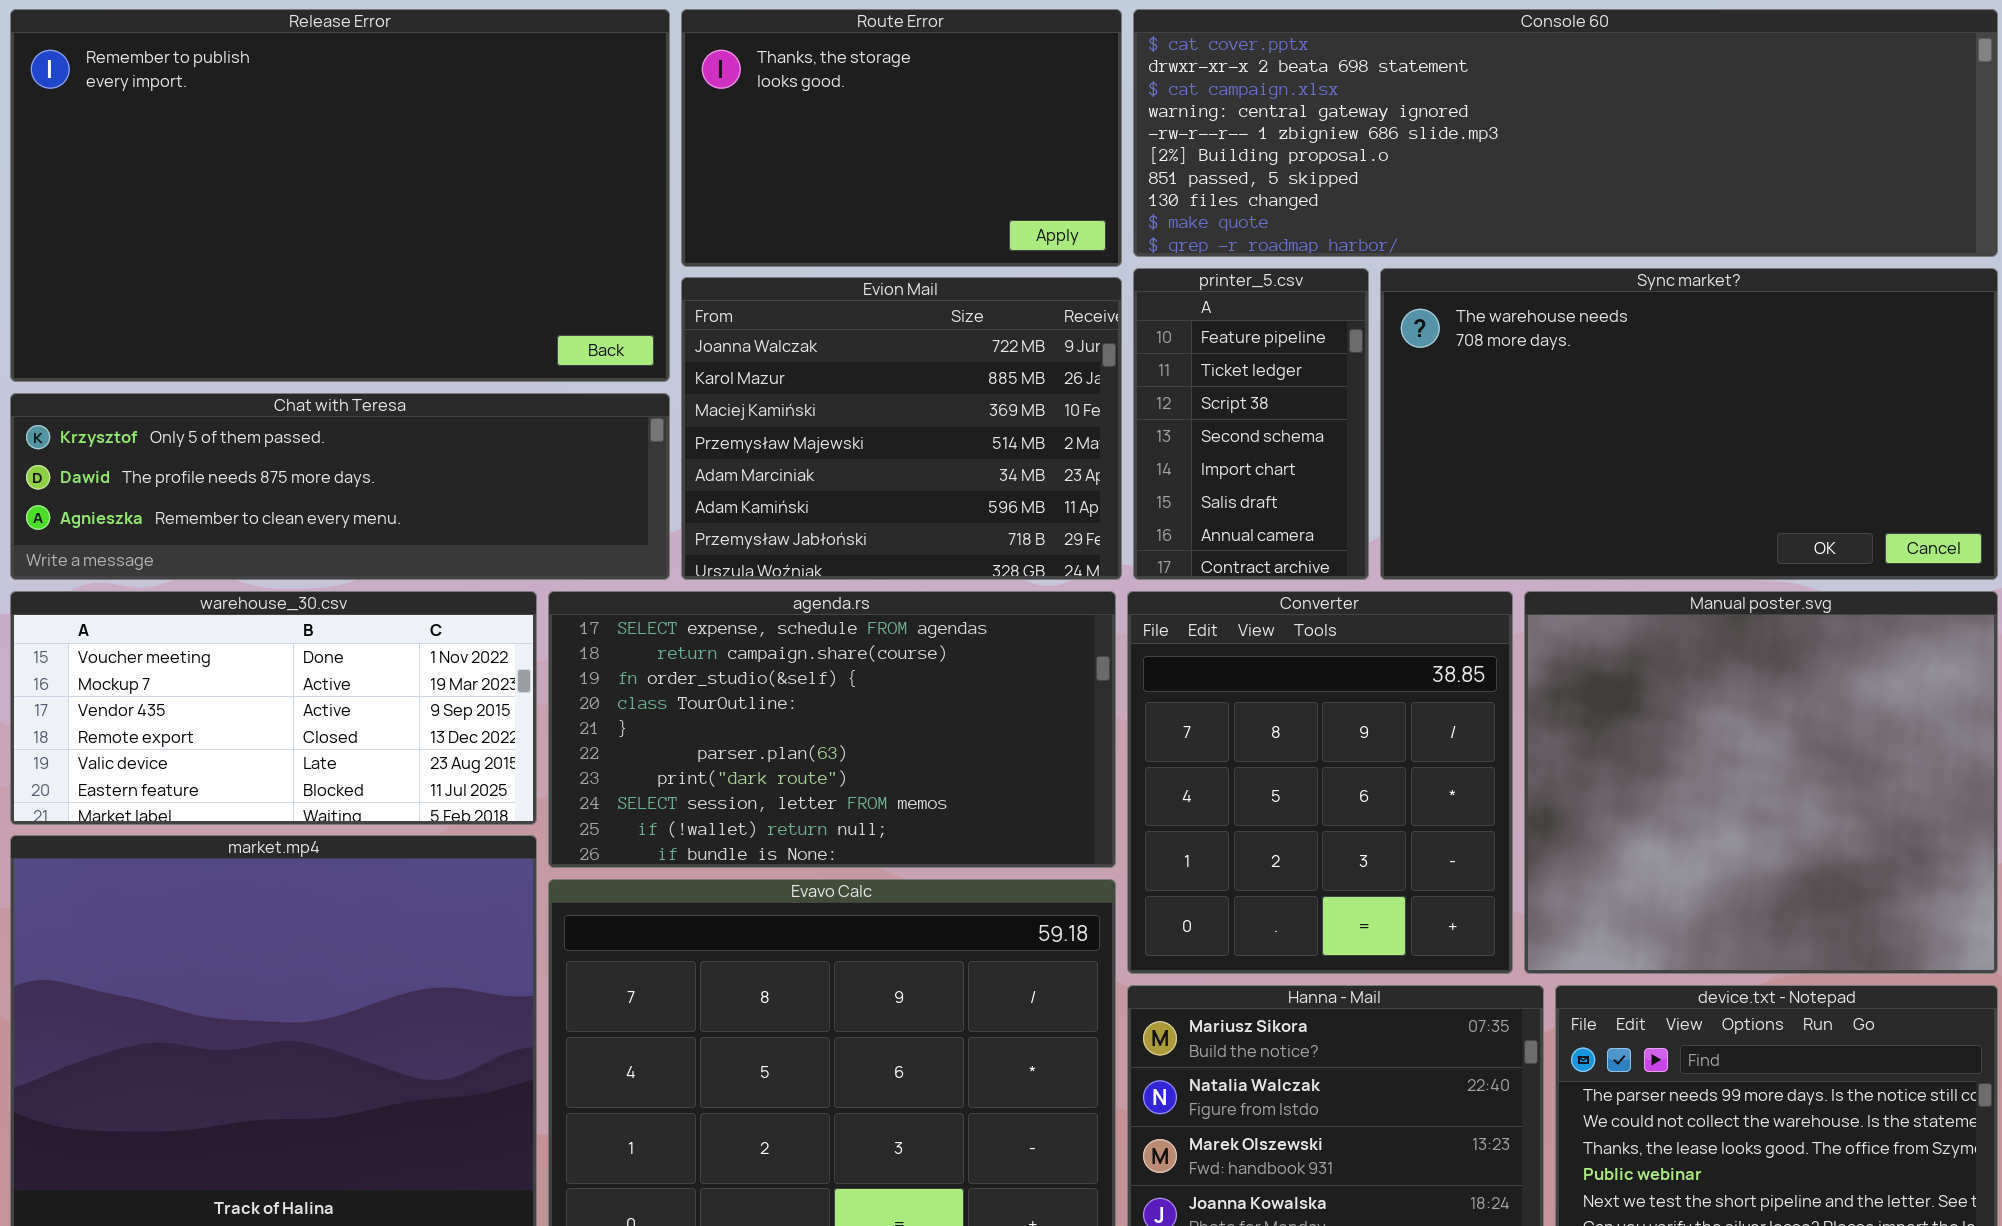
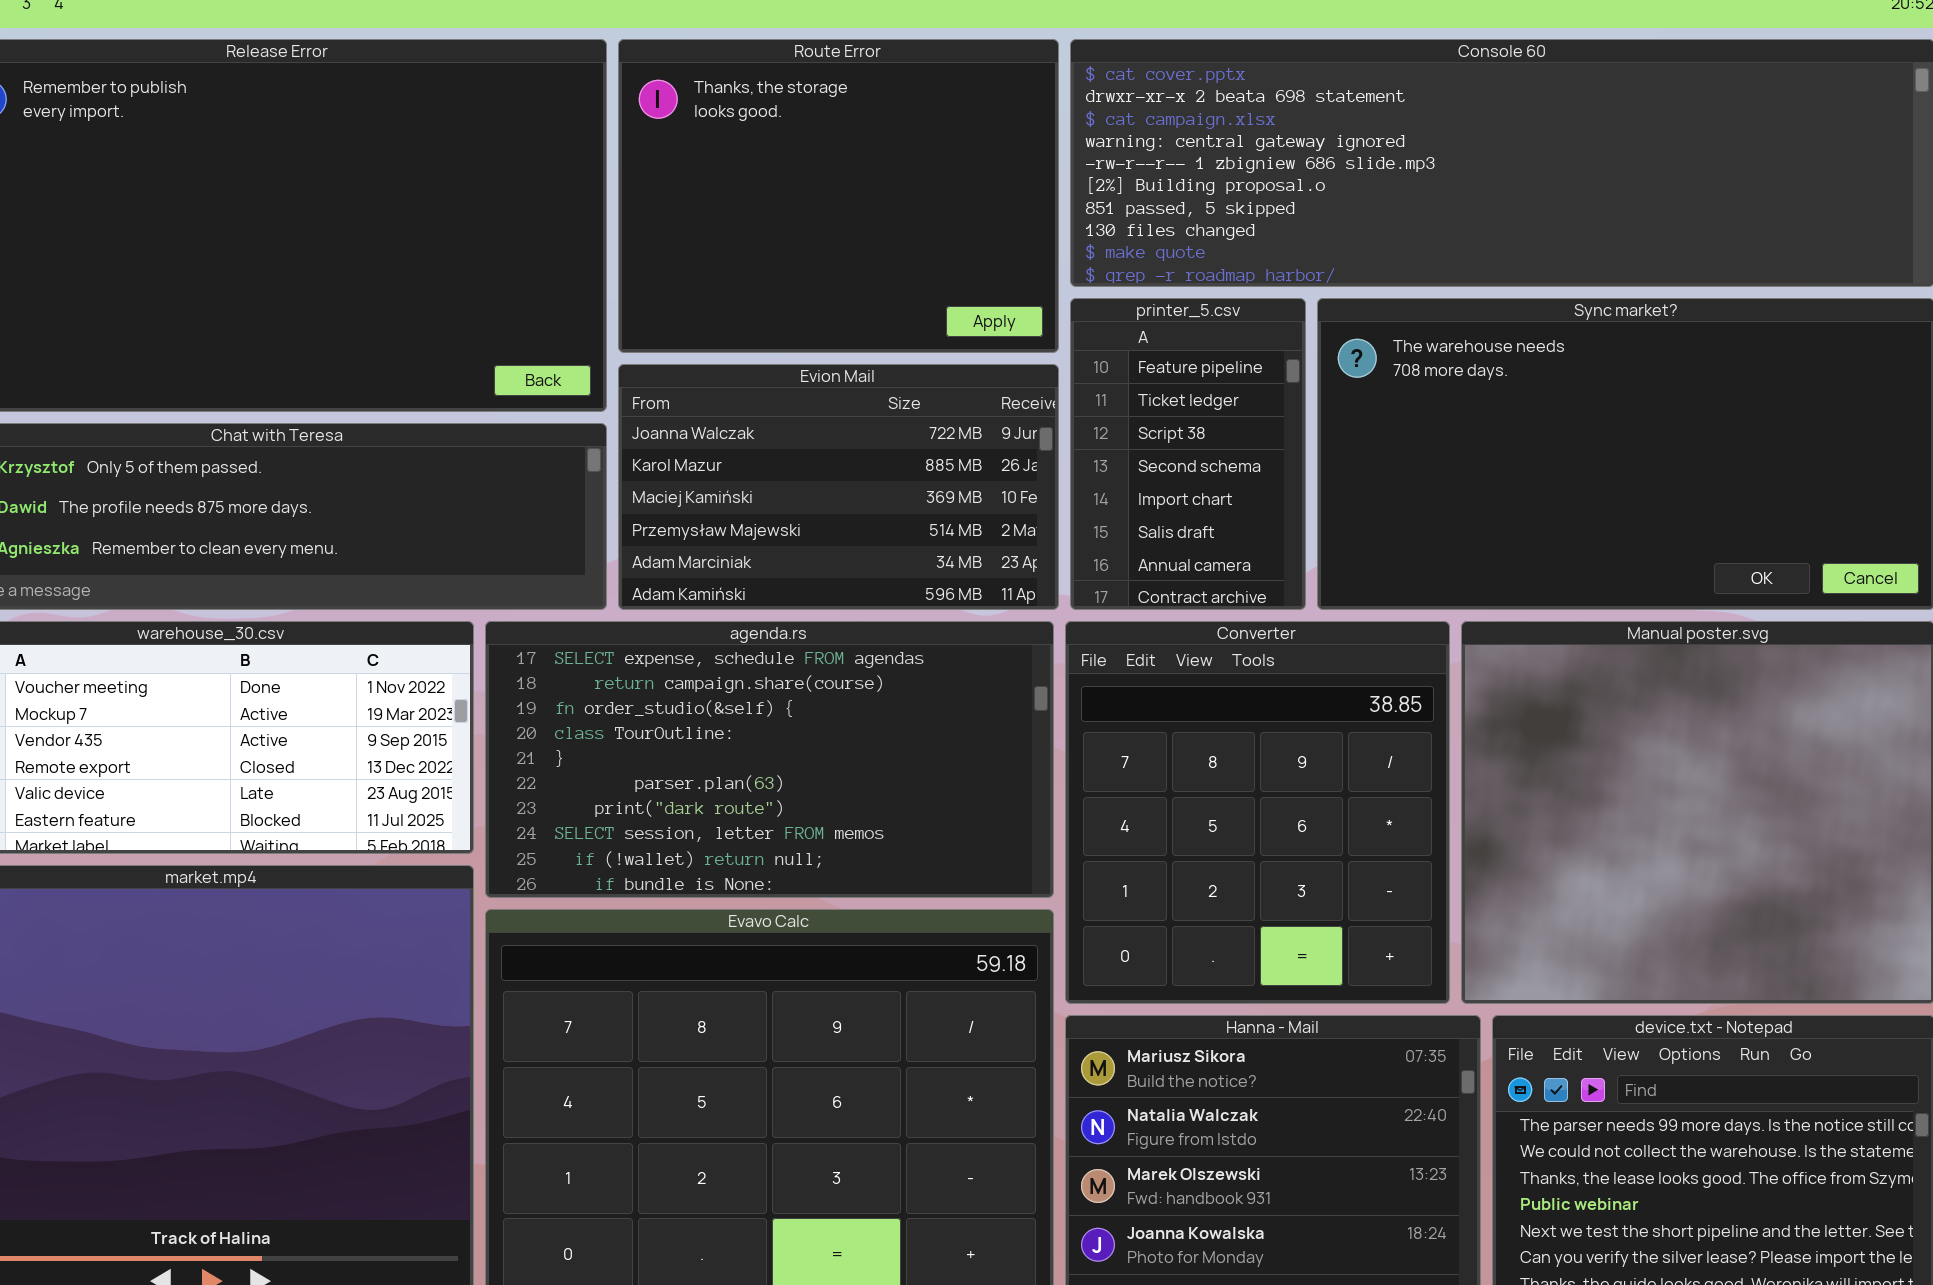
Route Error: [681,9,1122,267] -> [618,39,1059,353], resized
Evion Mail: [681,277,1122,580] -> [618,364,1059,610], resized

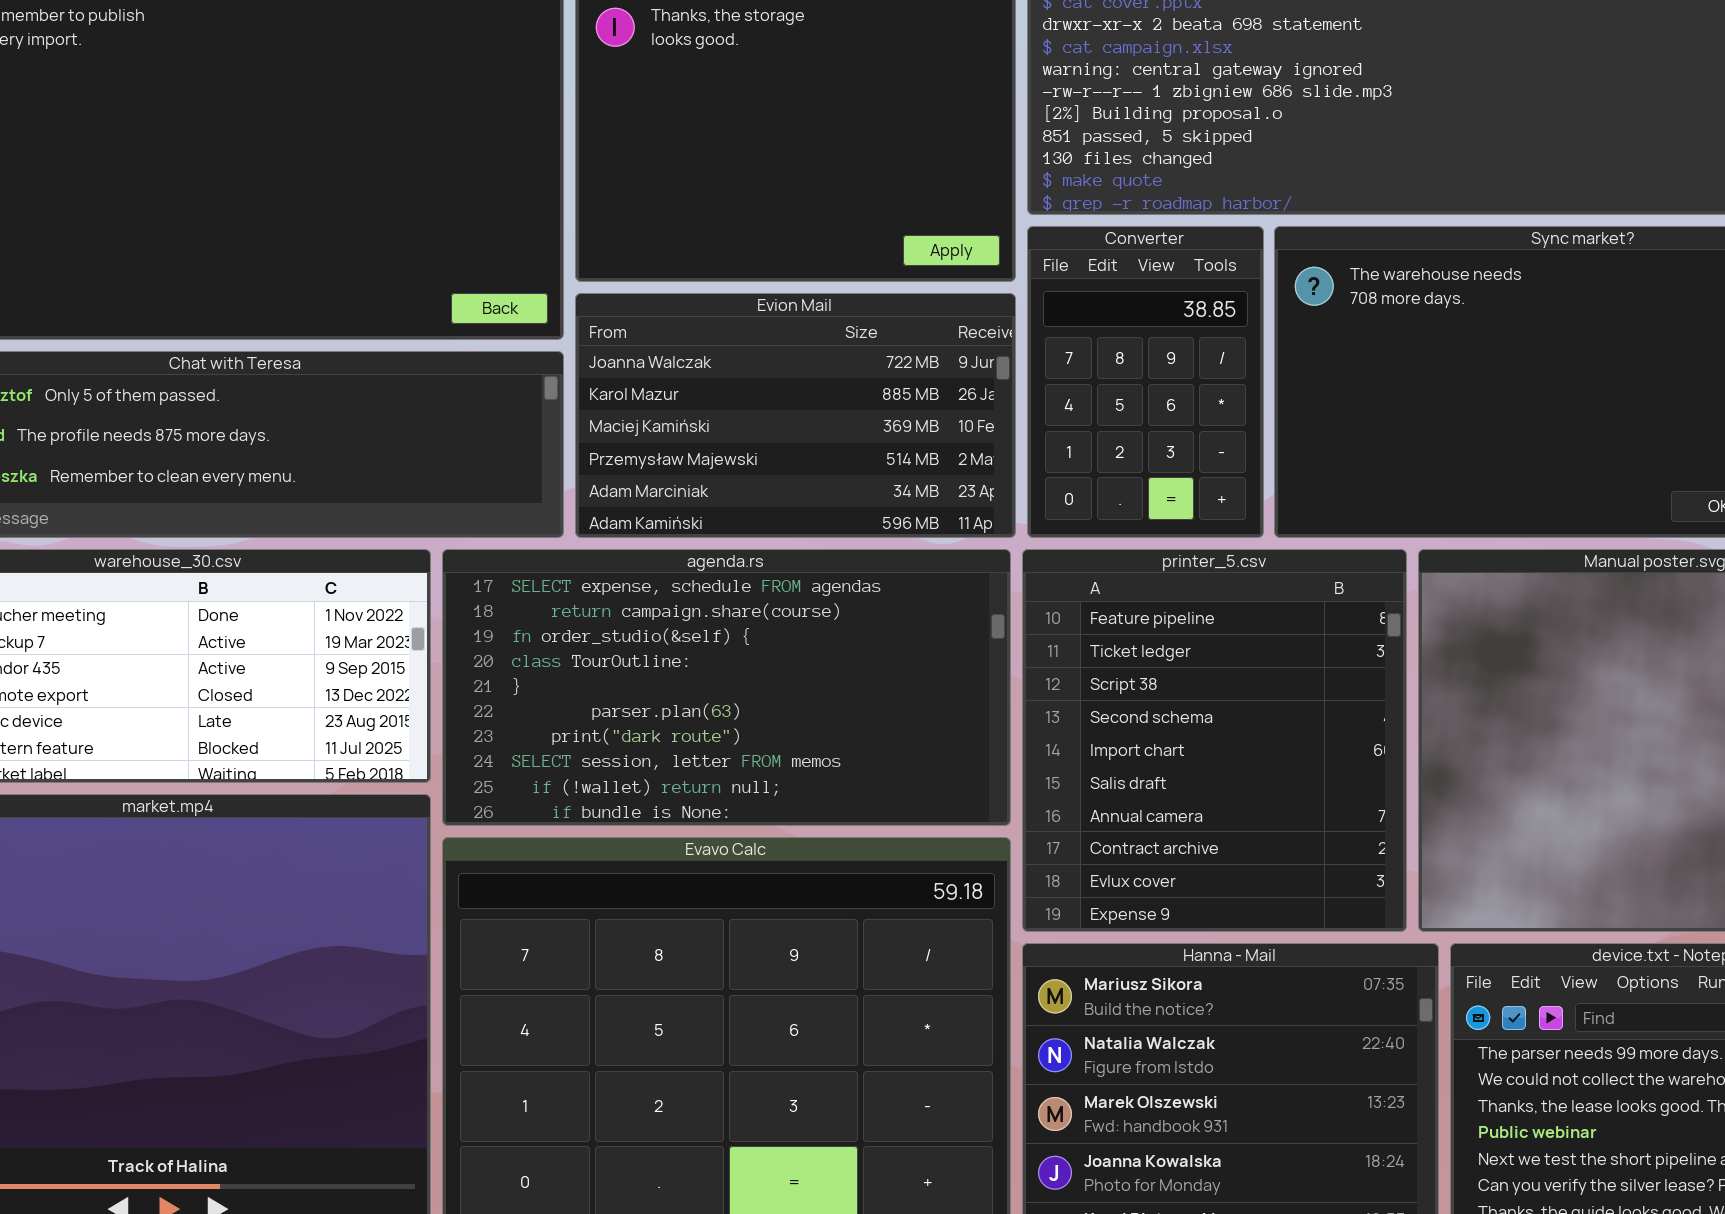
printer_5.csv: [1070,298,1306,610] -> [1022,549,1407,932], moved, resized
Converter: [1065,621,1450,1004] -> [1027,226,1264,538], moved, resized

